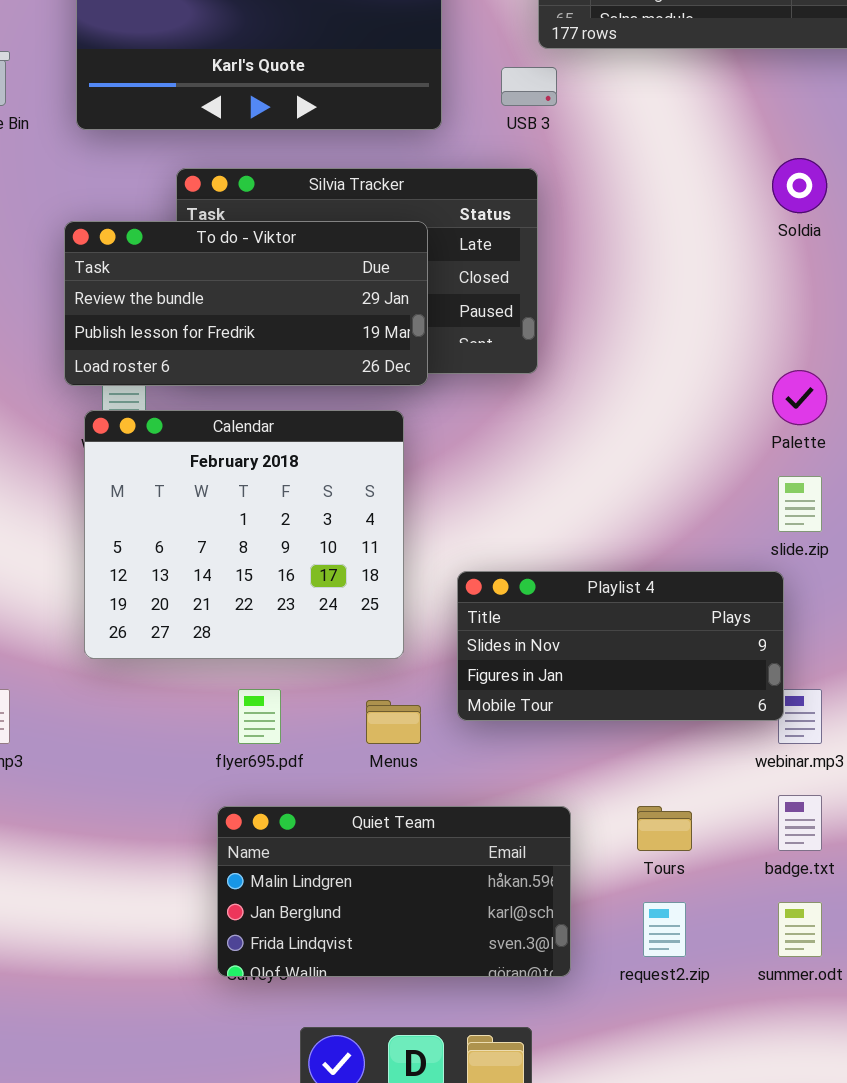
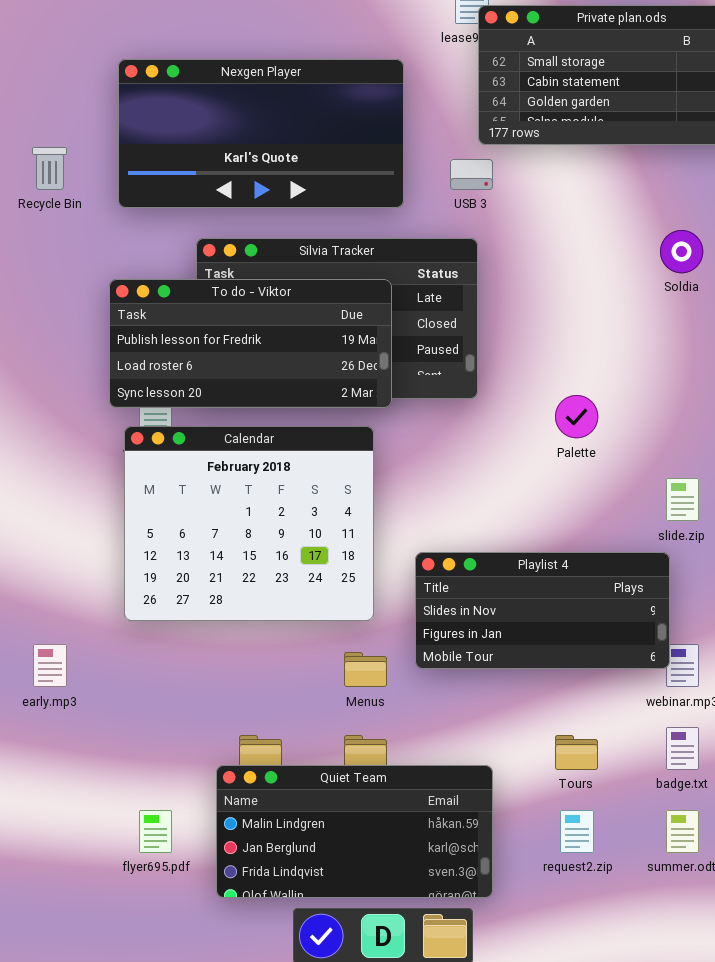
To do - Viktor: [64,221,428,386] -> [109,279,392,408], scrolled down 1 row
Palette: [772,370,827,425] -> [555,395,598,438], moved
flyer695.pdf: [238,689,281,744] -> [139,810,172,853], moved
Quiet Team: [217,806,571,977] -> [216,765,493,898], moved

